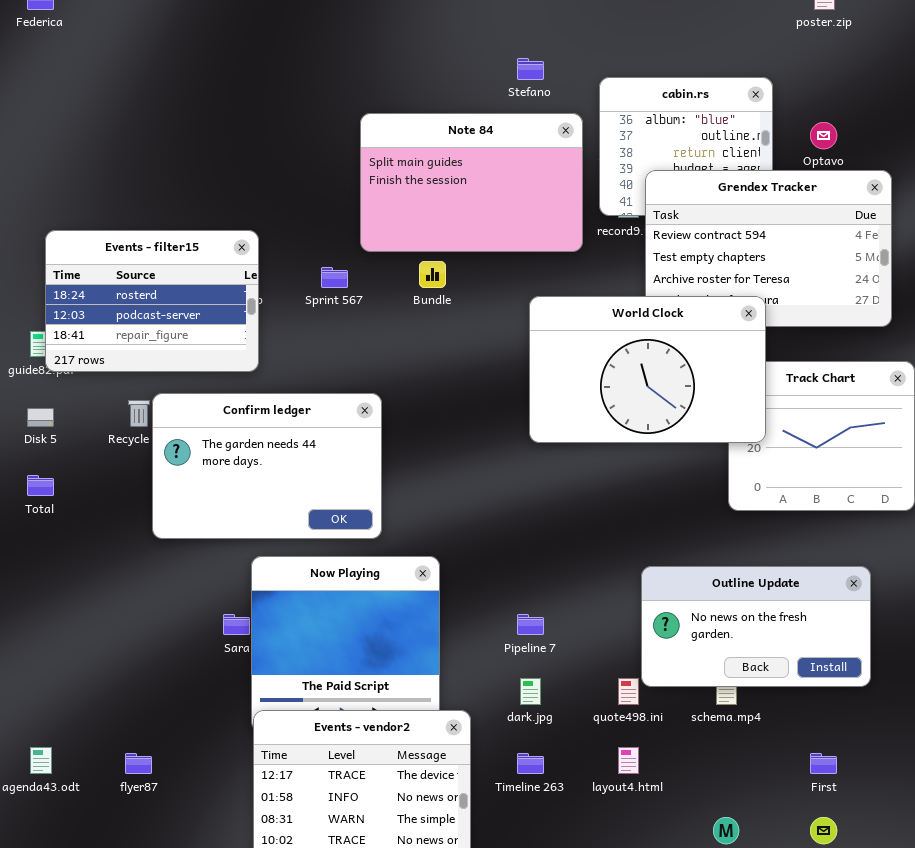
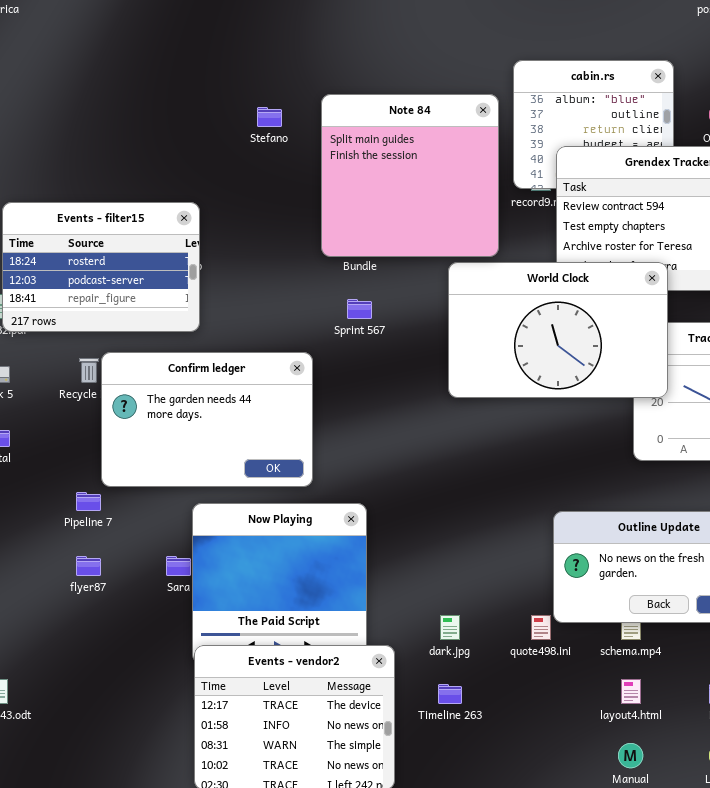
Stefano: [517,58,544,80] -> [257,107,282,127], moved
Note 84: [360,113,583,252] -> [321,94,499,257], resized
Sprint 567: [321,267,348,288] -> [347,299,372,319], moved
Pipeline 7: [517,614,544,635] -> [76,492,101,511], moved
layout4.html: [618,747,639,774] -> [621,679,641,704], moved
flyer87: [125,753,152,774] -> [76,556,101,576], moved

